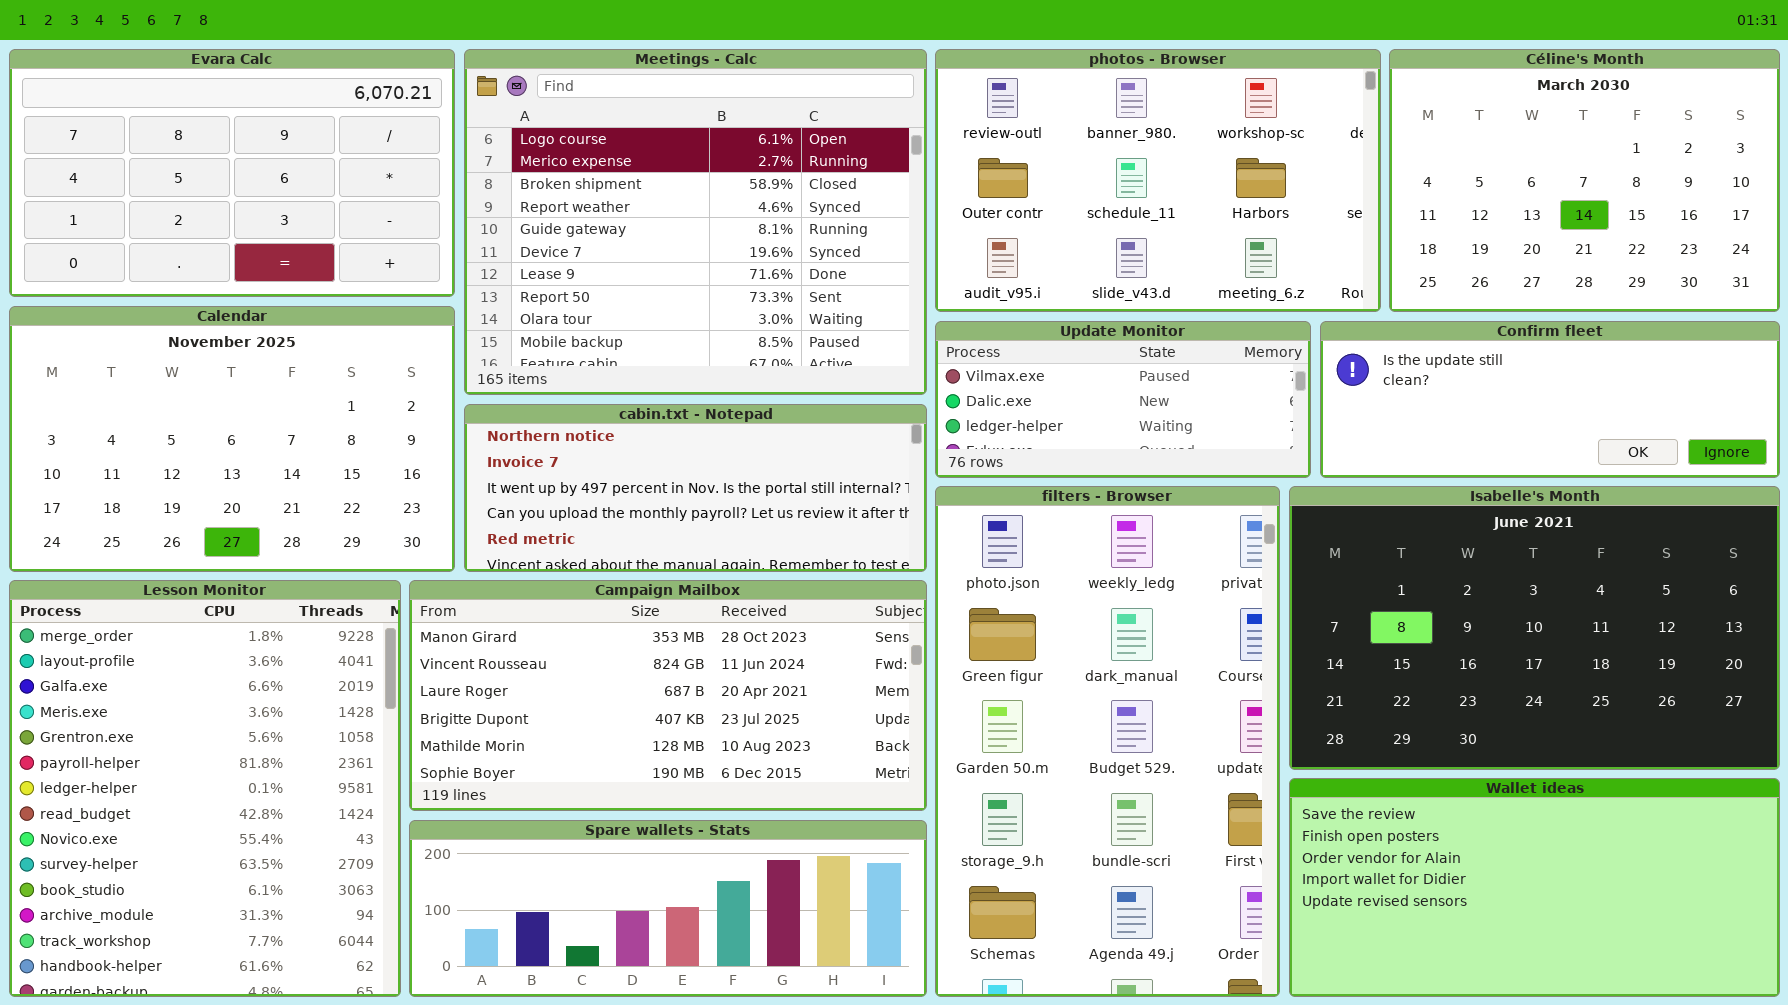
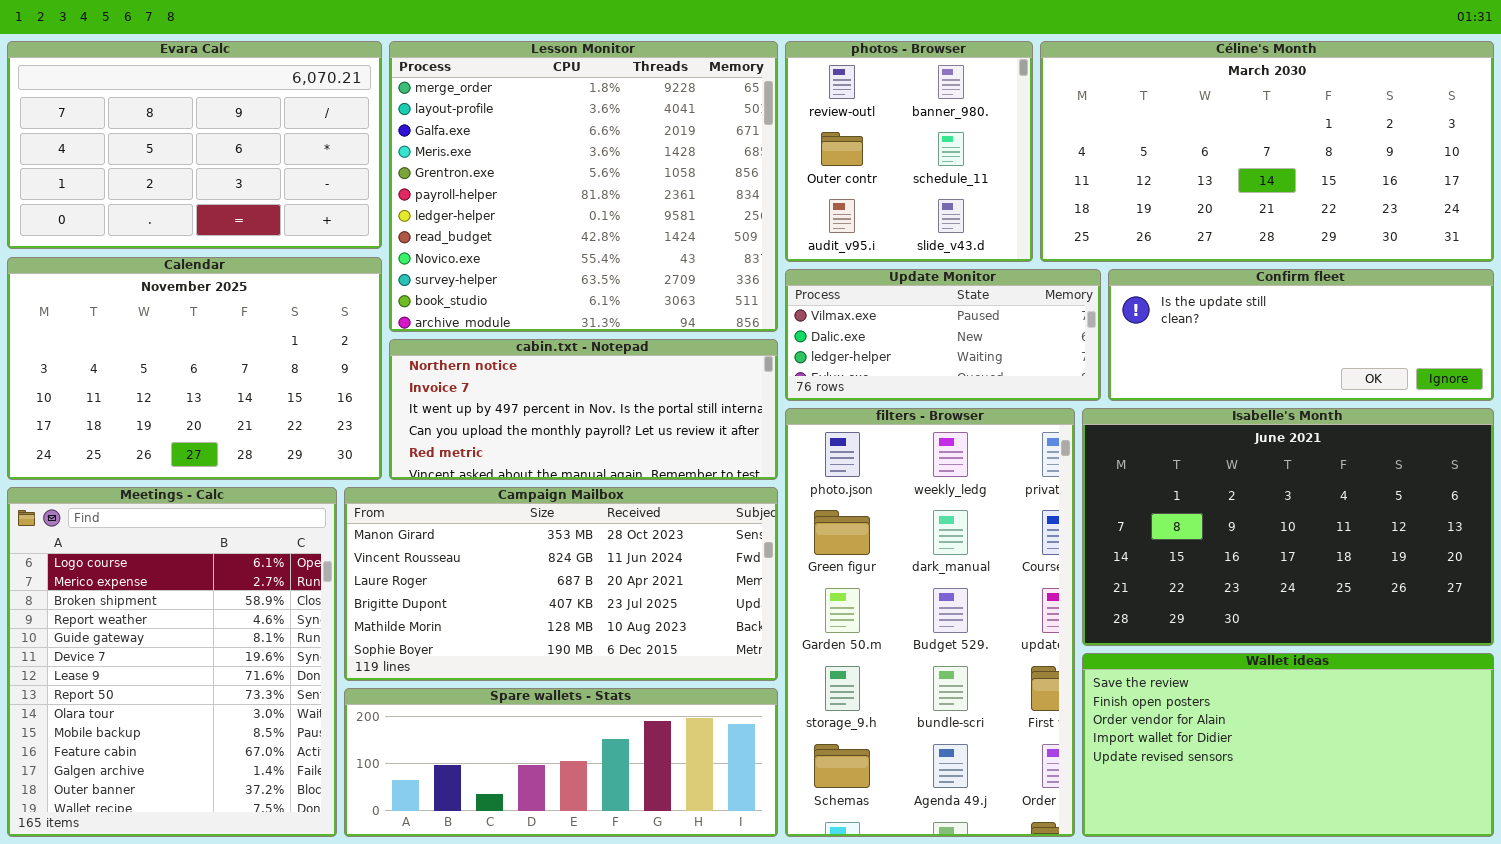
Meetings - Calc: [464,49,927,395] -> [7,487,337,837], moved, resized
photos - Browser: [935,49,1381,312] -> [785,41,1033,262], resized
Céline's Month: [1389,49,1780,312] -> [1040,41,1494,262], resized
Lesson Monitor: [9,580,401,997] -> [389,41,778,332], moved, resized

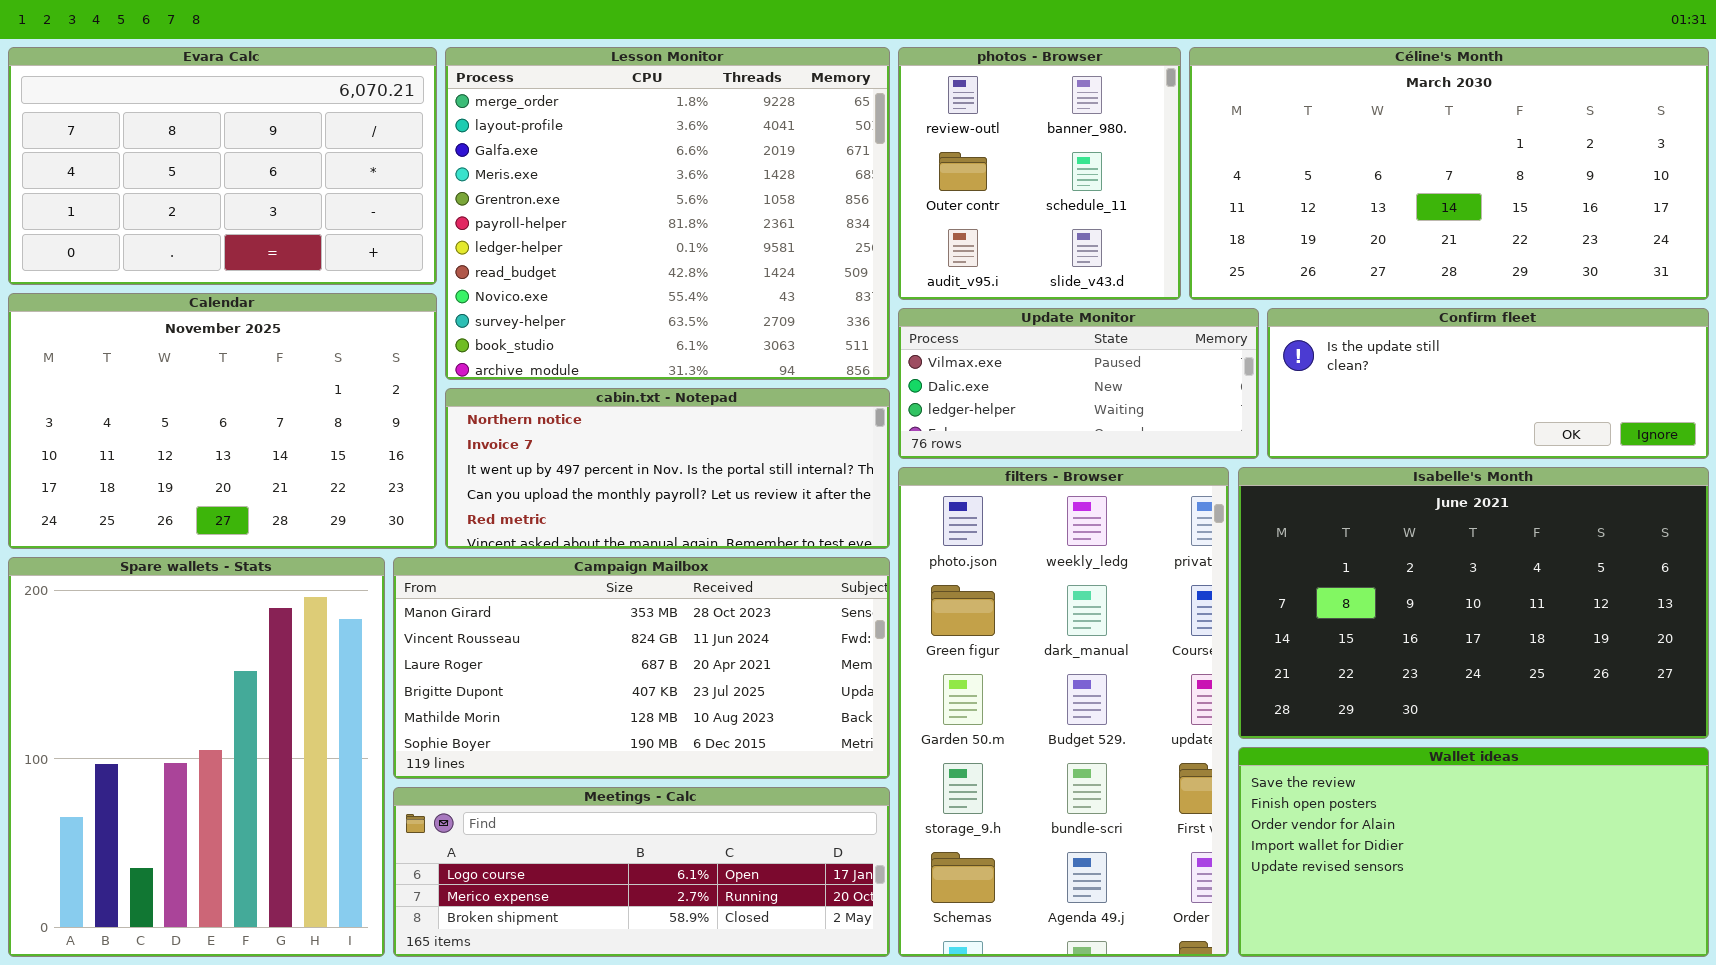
Meetings - Calc: [7,487,337,837] -> [393,787,890,957], moved, resized
Spare wallets - Stats: [344,688,778,837] -> [8,557,385,957], moved, resized

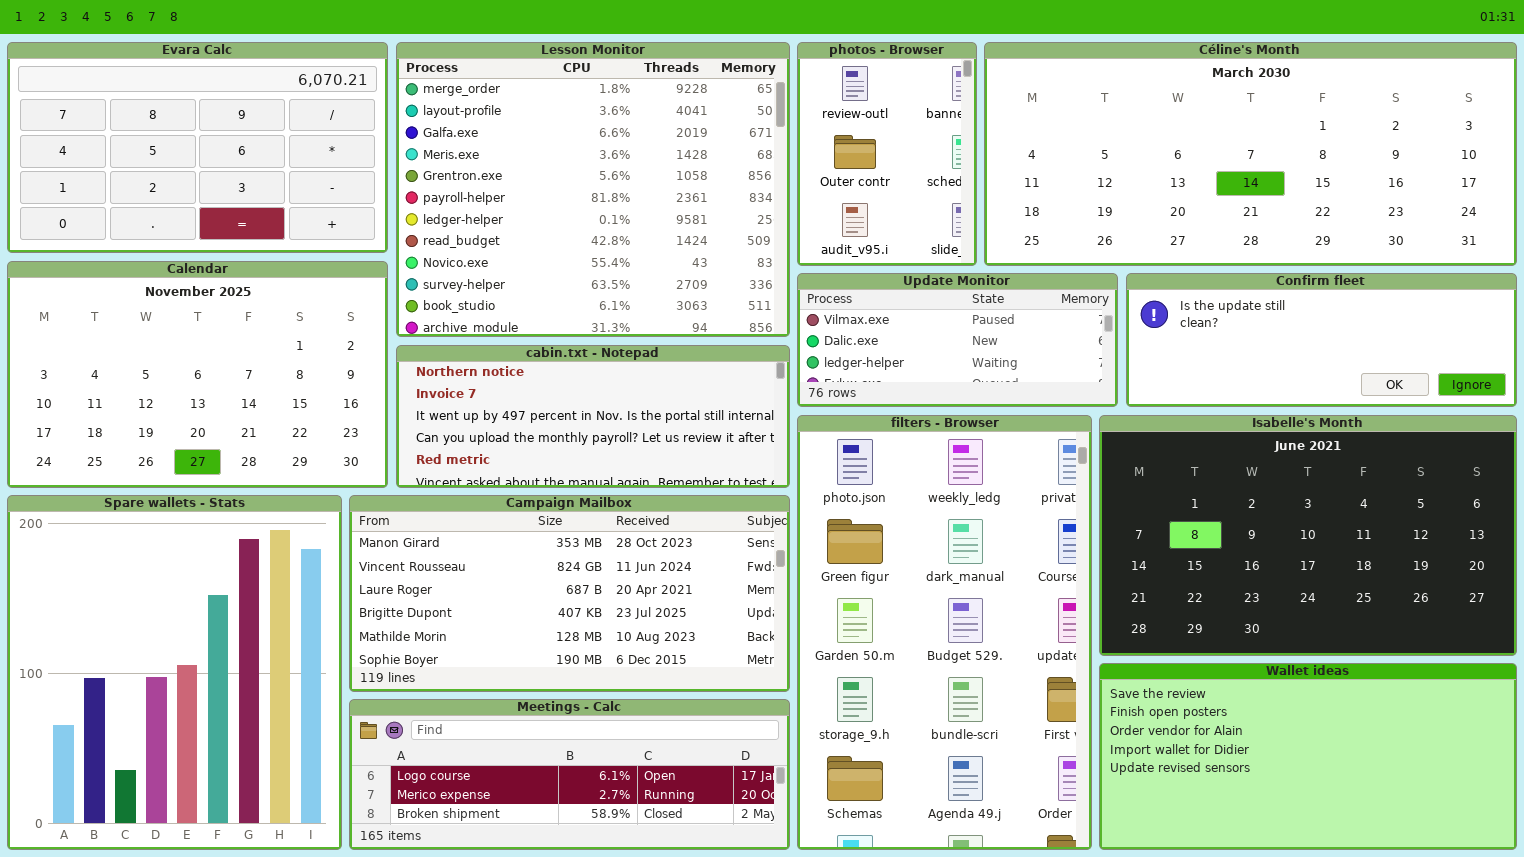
photos - Browser: [898,47,1181,300] -> [797,42,977,266], resized
Céline's Month: [1189,47,1709,300] -> [984,42,1517,266], resized

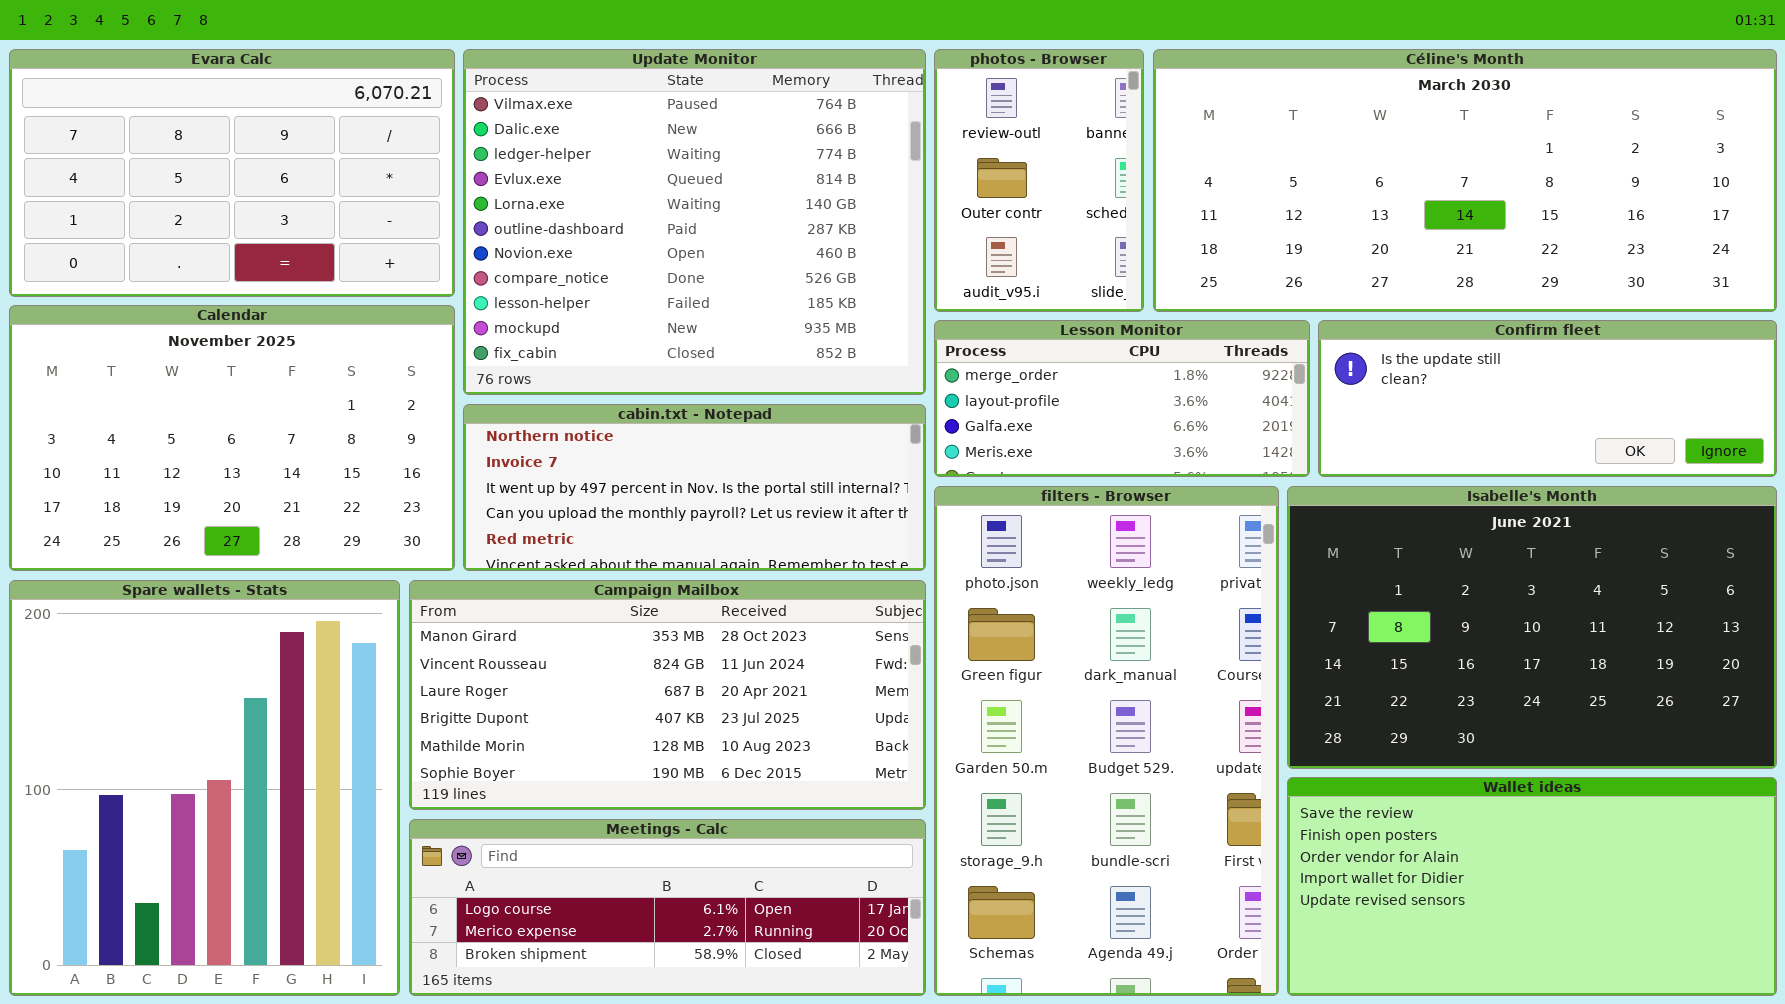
Lesson Monitor: [396,42,790,337] -> [934,320,1310,477], moved, resized
Update Monitor: [797,273,1118,407] -> [463,49,926,395], moved, resized

